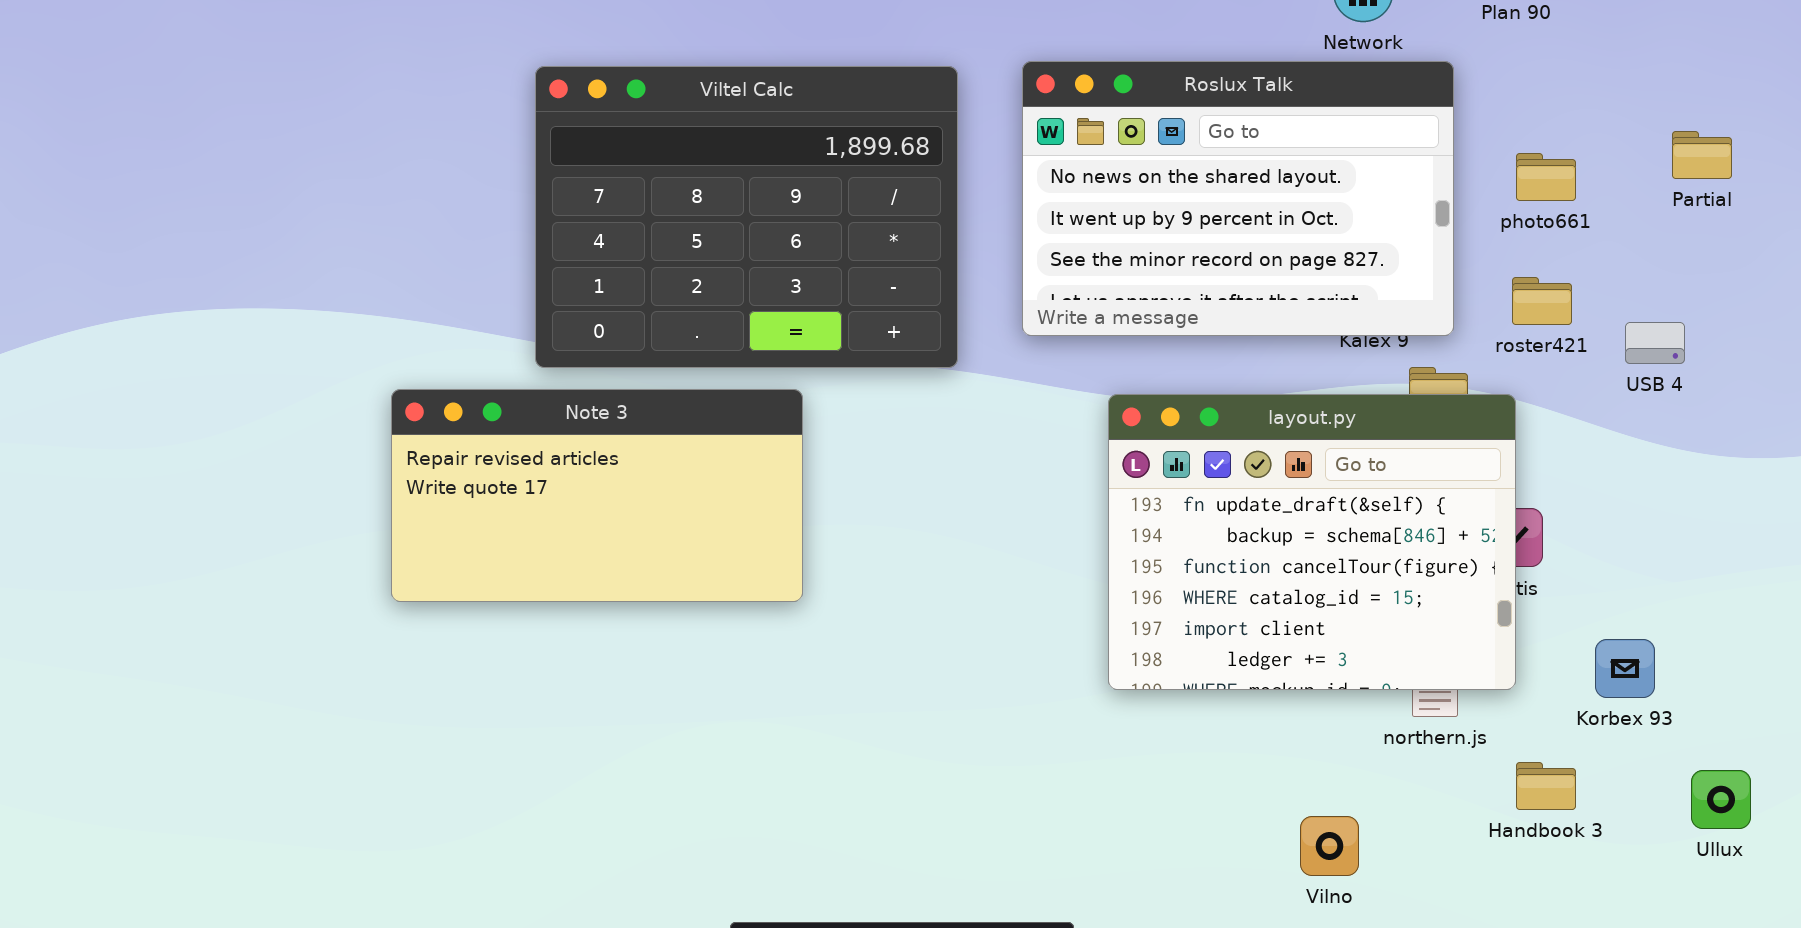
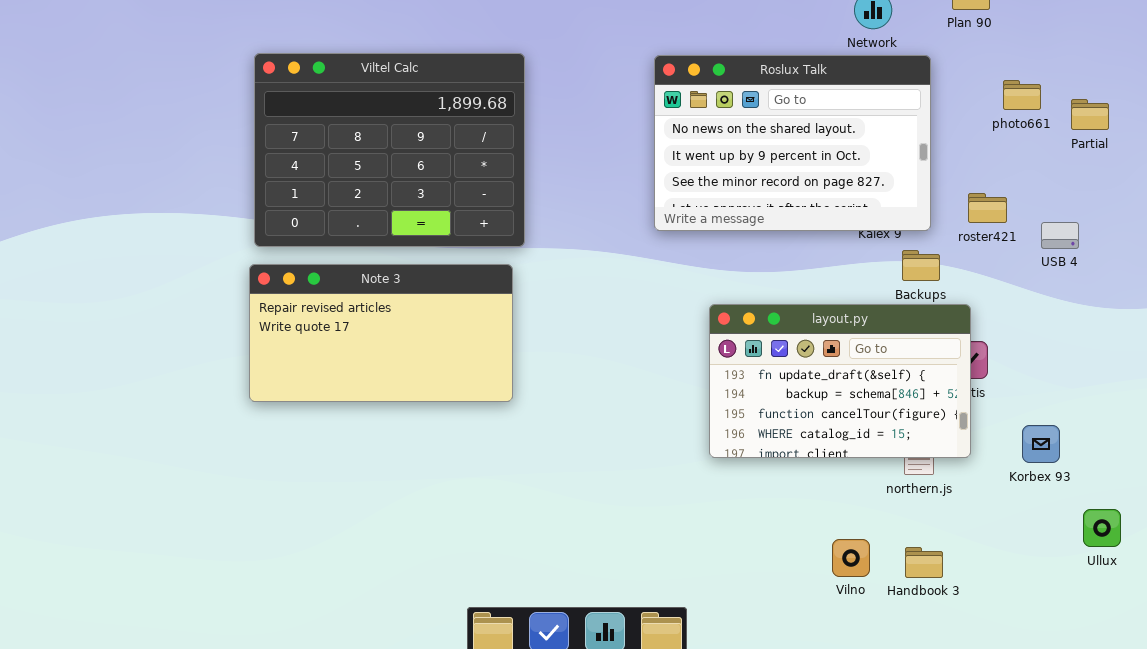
Viltel Calc: [535,66,958,368] -> [254,53,525,247], moved
photo661: [1516,153,1576,201] -> [1003,80,1041,110], moved
layout.py: [1108,394,1516,690] -> [709,304,971,458], resized
Handbook 3: [1516,762,1576,810] -> [905,547,943,578], moved

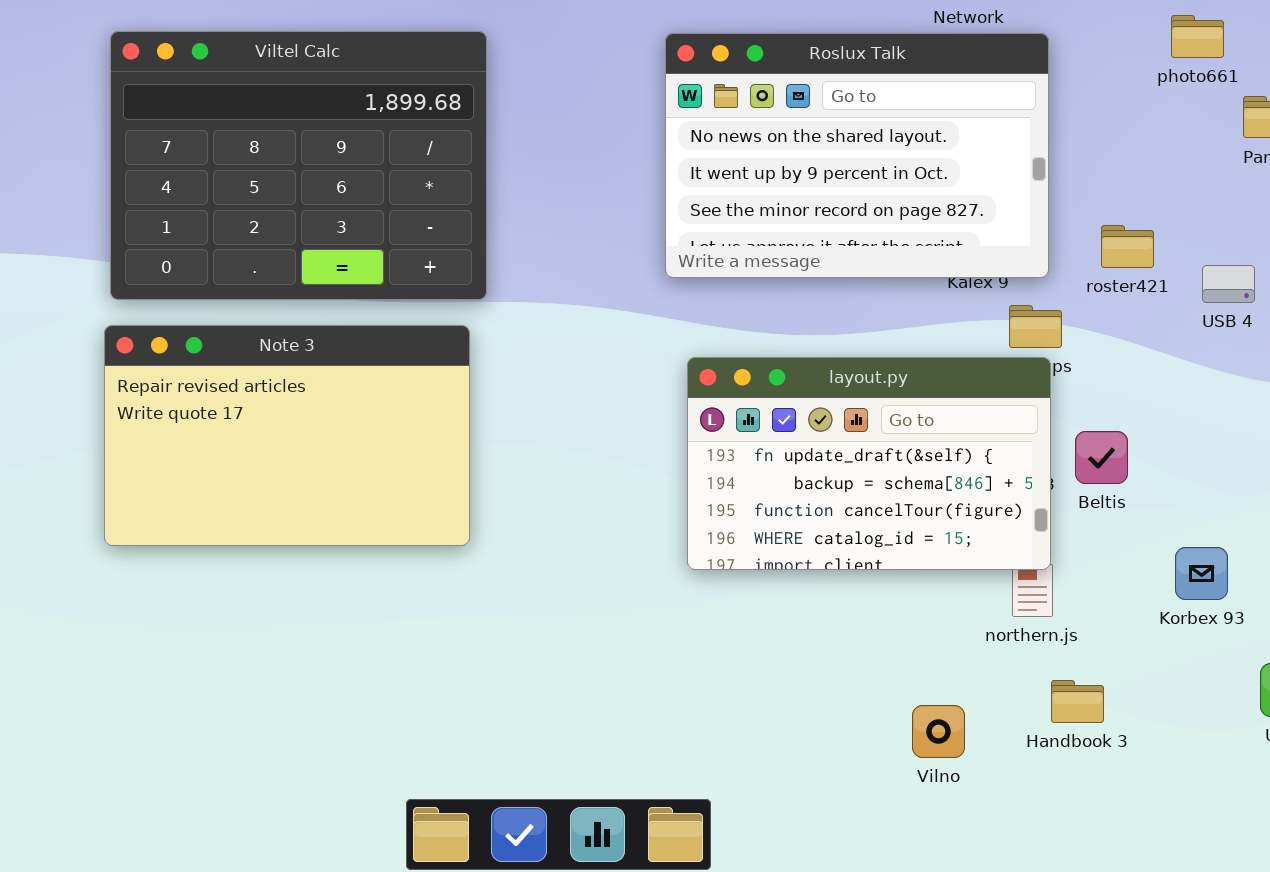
photo661: [1003,80,1041,110] -> [1171,15,1224,58], moved
Note 3: [249,264,513,402] -> [104,325,470,546], resized
layout.py: [709,304,971,458] -> [687,357,1051,570], moved
Handbook 3: [905,547,943,578] -> [1051,680,1104,723], moved

